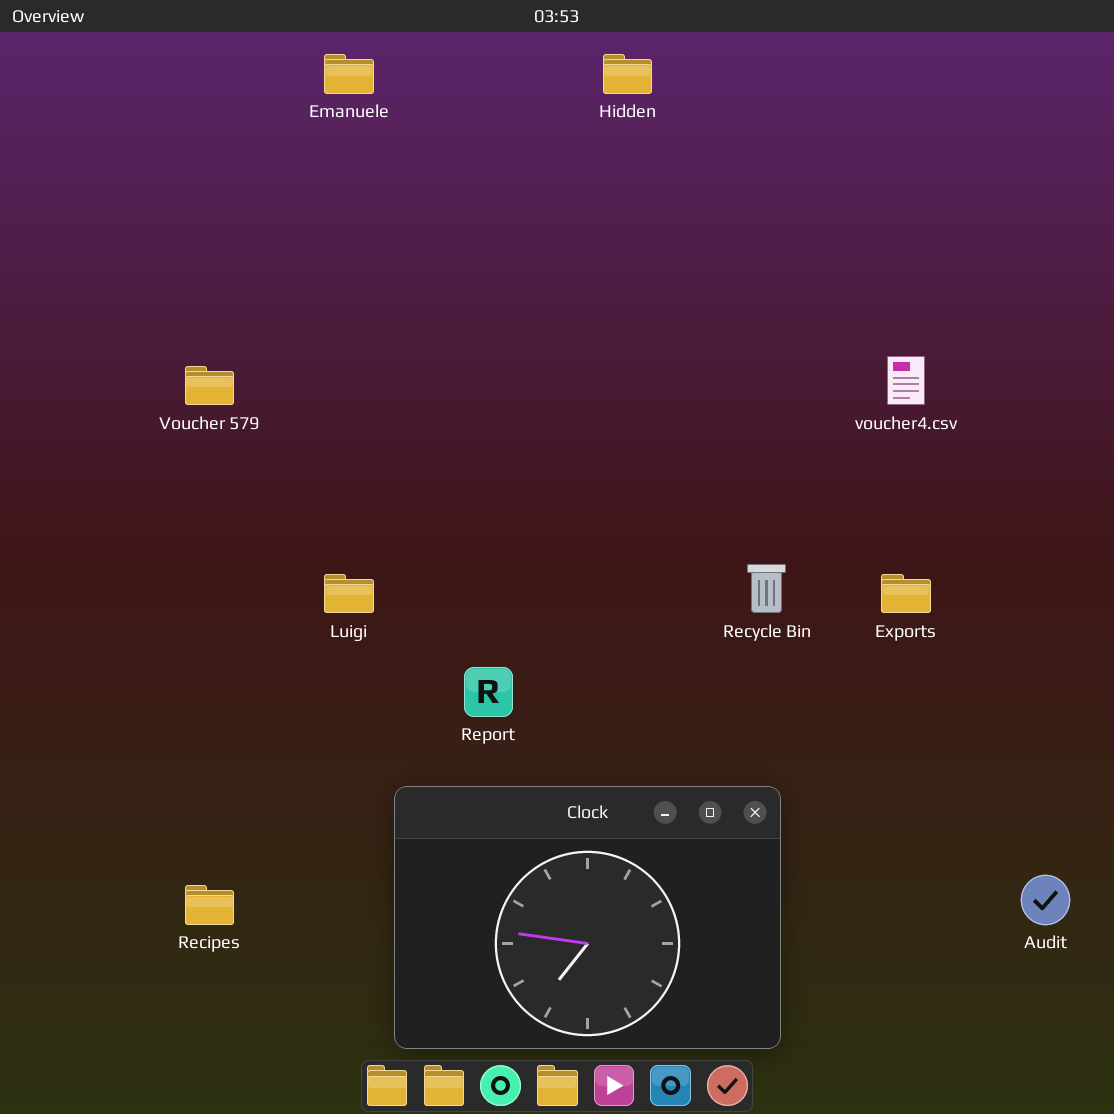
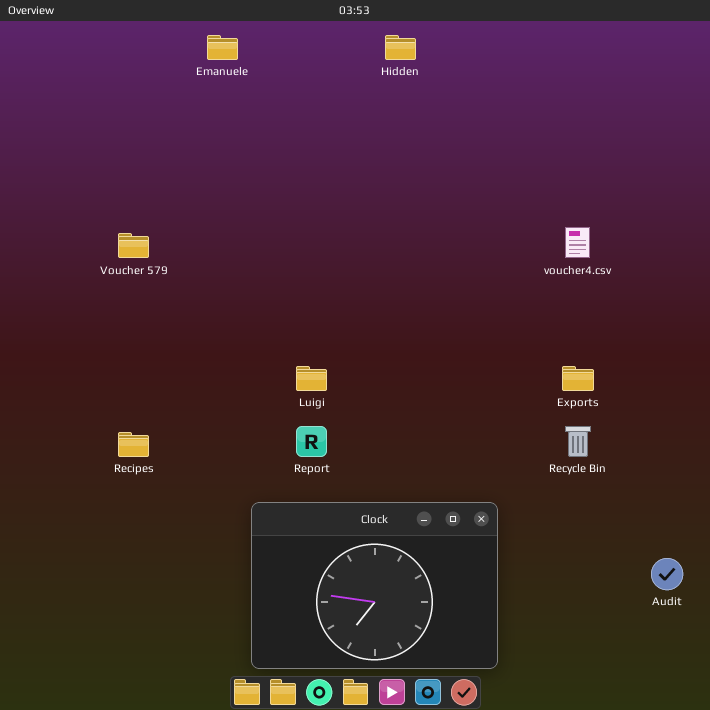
Recycle Bin: [747,564,786,613] -> [565,426,591,457], moved
Luigi: [324,574,374,613] -> [296,366,327,391], moved
Recipes: [185,885,234,925] -> [118,432,149,457], moved

